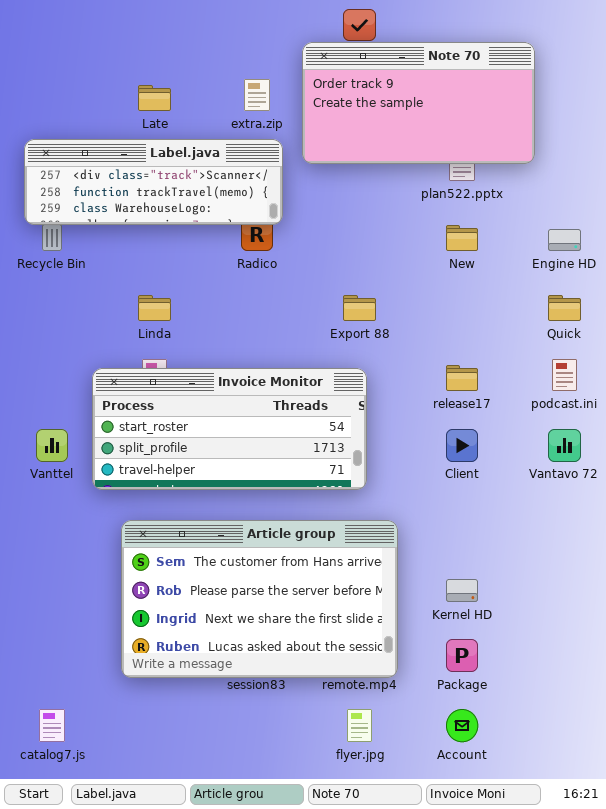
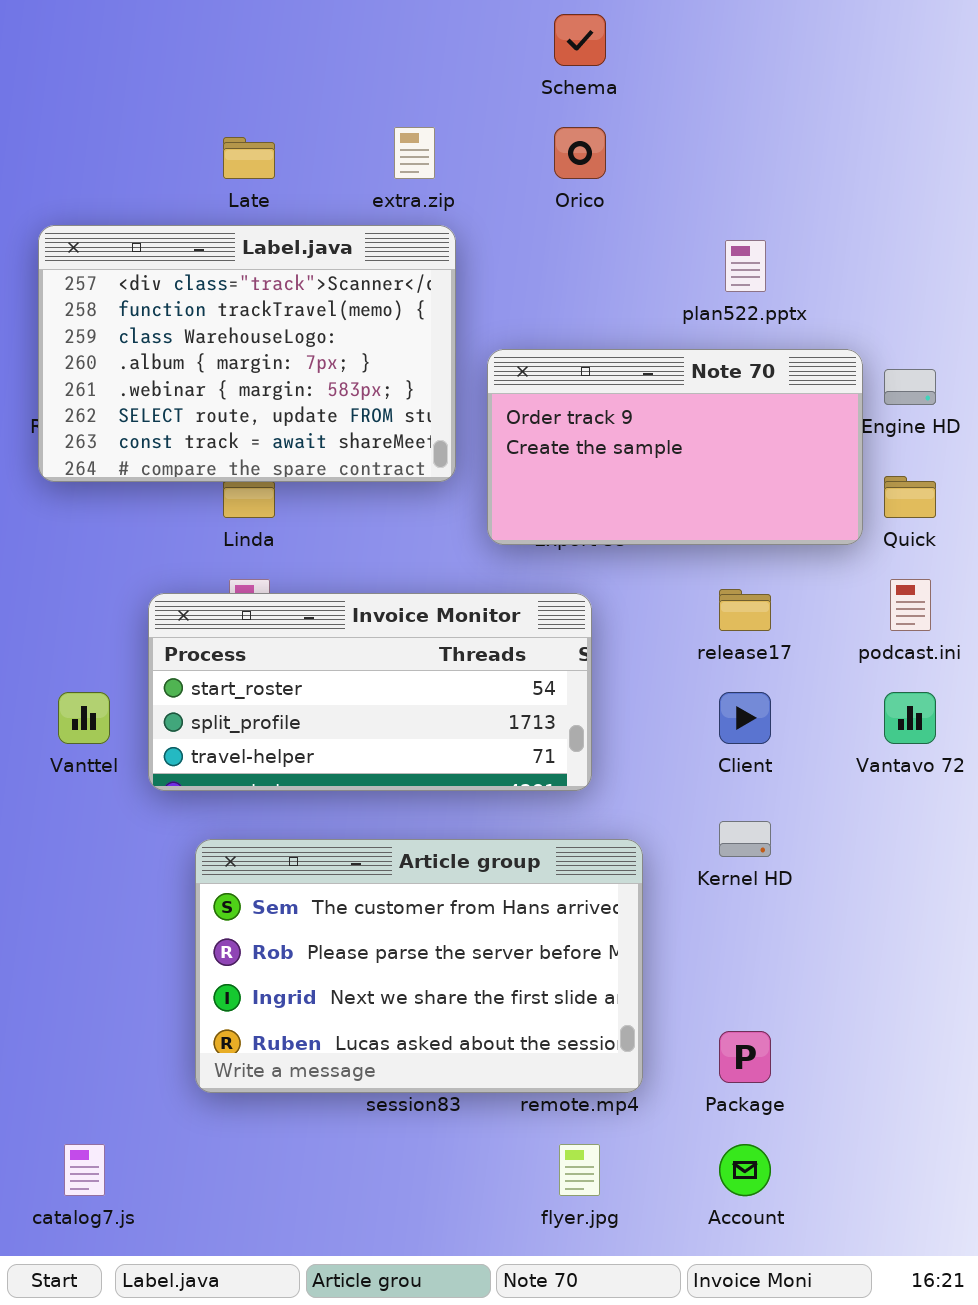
Note 70: [302,42,535,164] -> [487,349,863,545], moved
Label.java: [24,139,283,225] -> [38,225,456,482], resized
Kernel HD: [446,579,478,602] -> [719,821,771,857], moved

